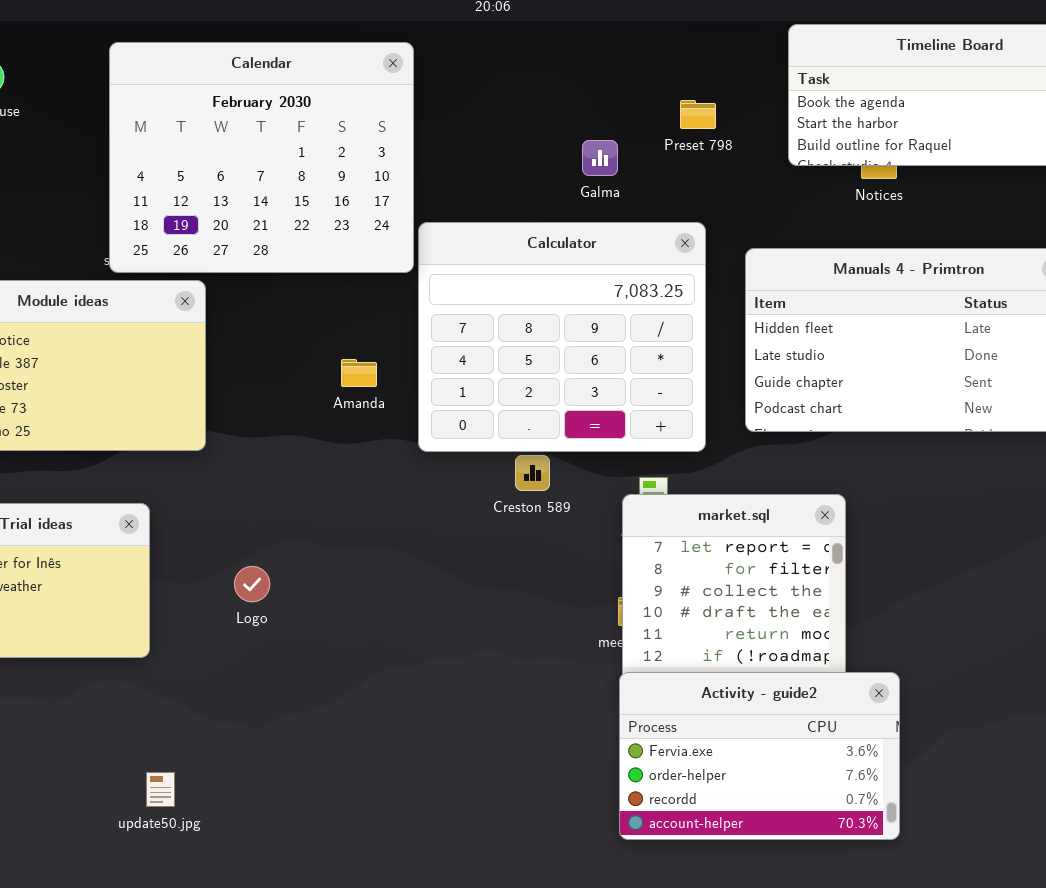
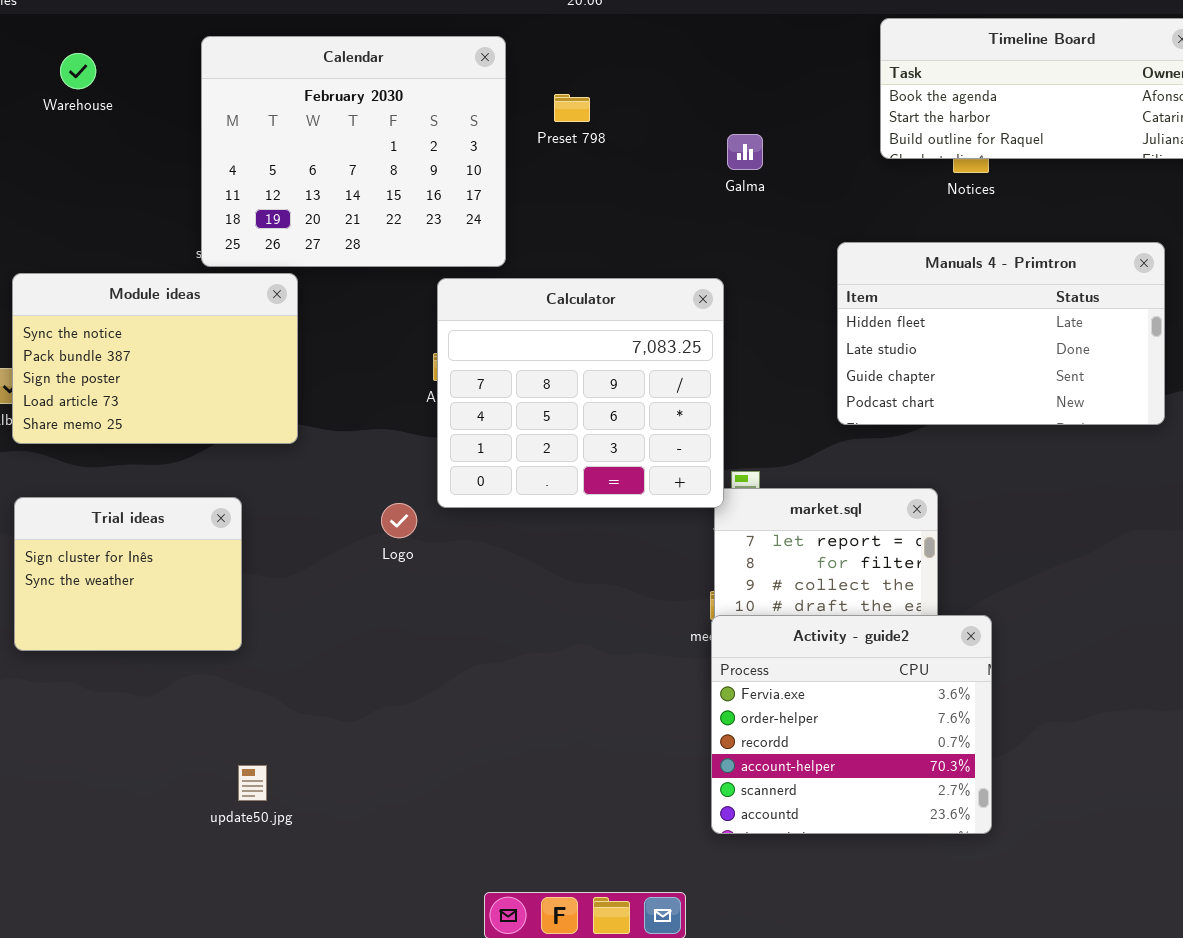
Preset 798: [680,100,716,129] -> [554,94,590,122], moved
Galma: [582,140,618,176] -> [727,134,763,170], moved
Calculator: [418,222,706,452] -> [437,278,724,508], moved
Logo: [234,566,270,602] -> [381,503,417,538], moved
Activity - guide2: [619,672,900,840] -> [711,615,992,834], resized

